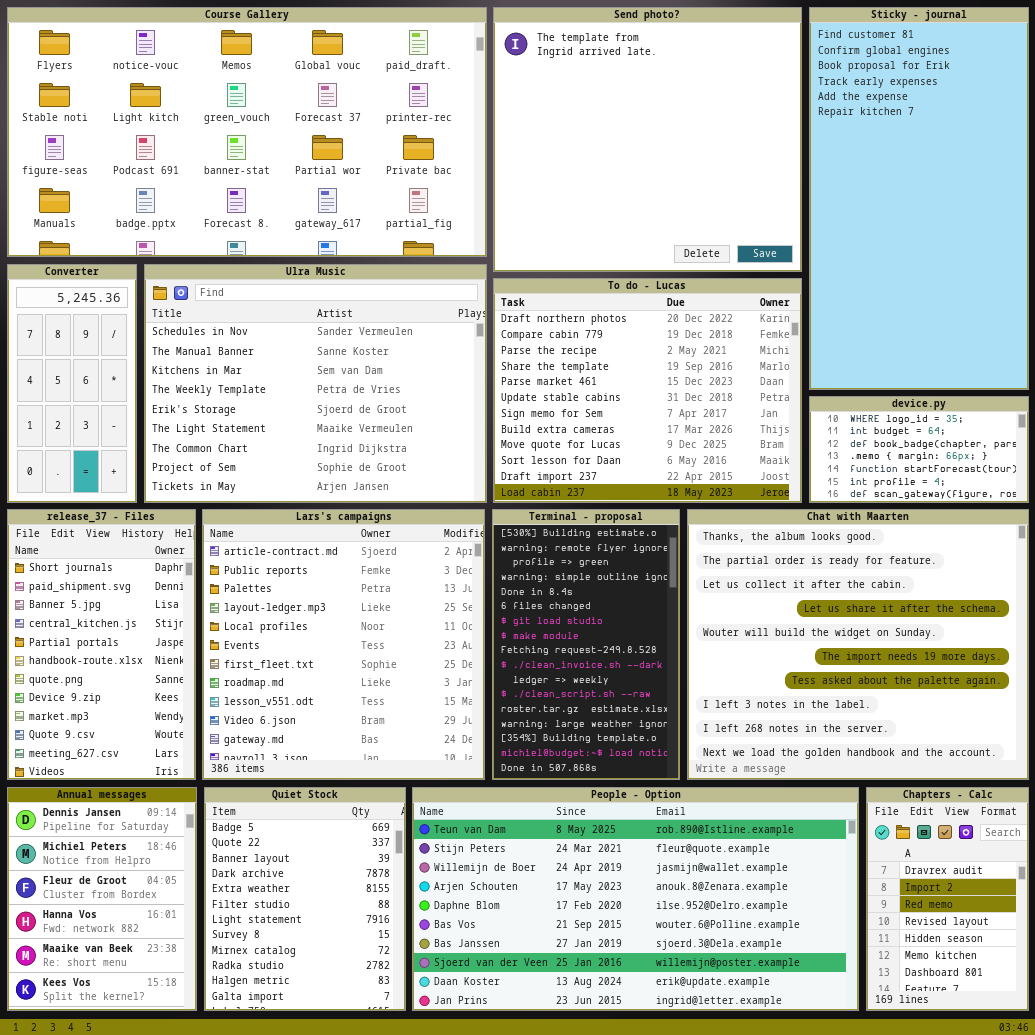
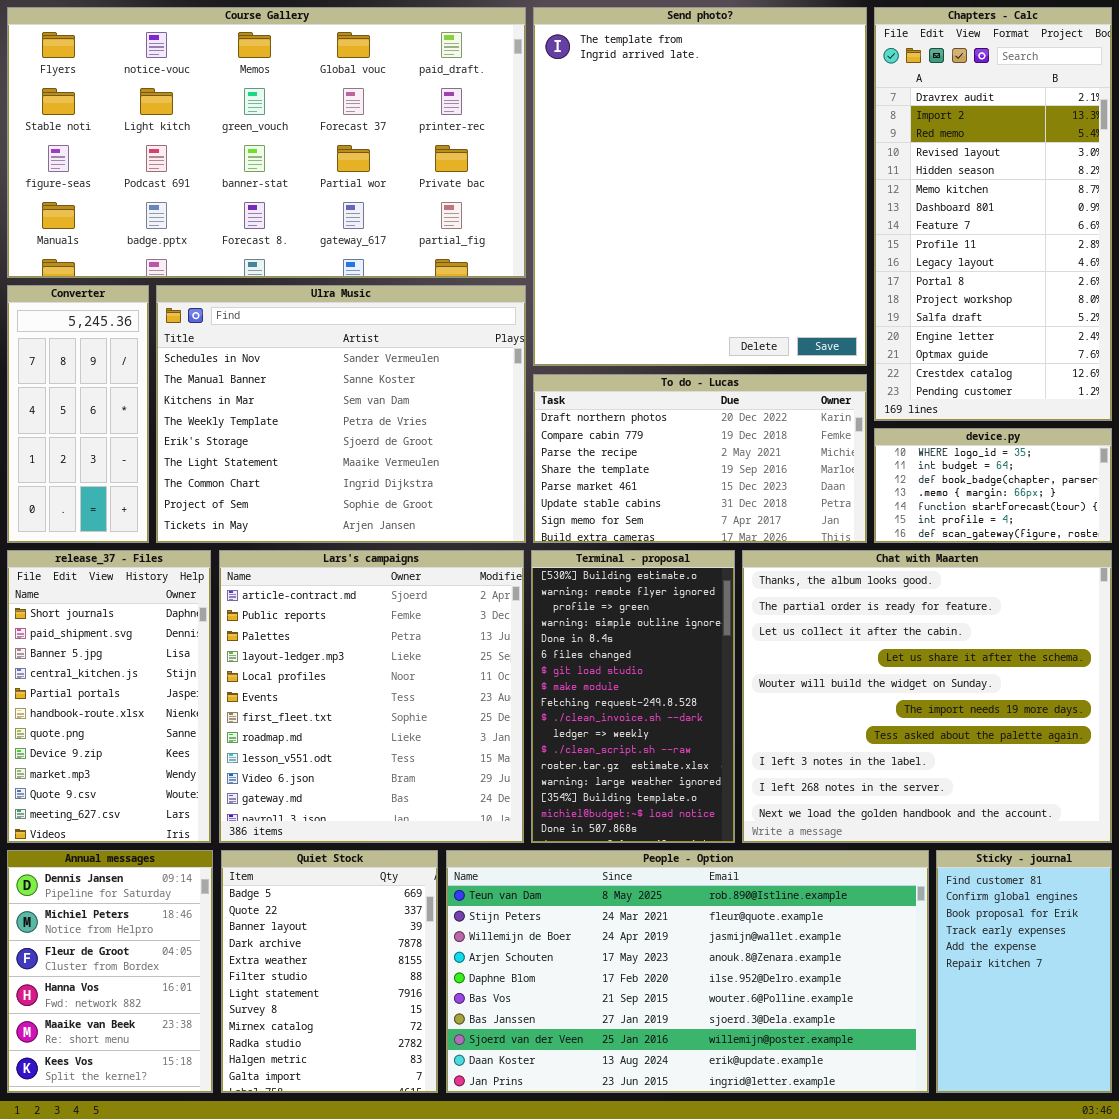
Send photo?: [493,7,802,272] -> [533,7,867,366], resized
Sticky - journal: [809,7,1029,390] -> [936,850,1112,1093], moved, resized
To do - Lucas: [493,278,802,503] -> [533,374,867,543], resized
Chapters - Calc: [866,787,1029,1011] -> [874,7,1112,421], moved, resized

